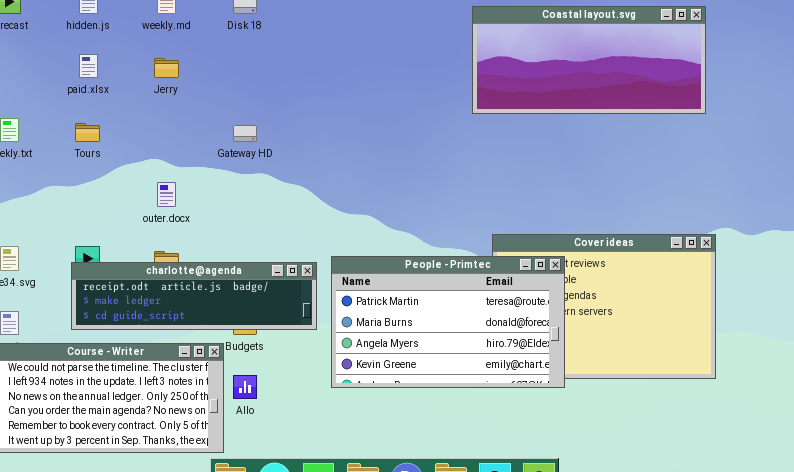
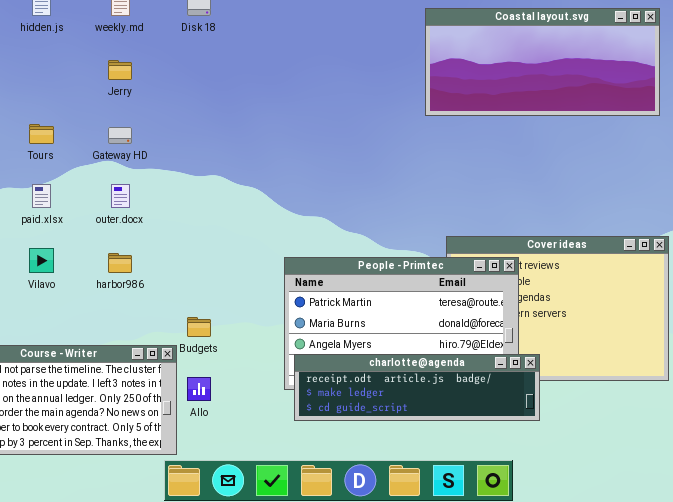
paid.xlsx: [79,54,98,78] -> [32,184,51,208], moved
Gateway HD: [233,125,257,142] -> [108,127,132,144], moved
charlotte@agenda: [71,262,317,330] -> [294,354,540,421], moved

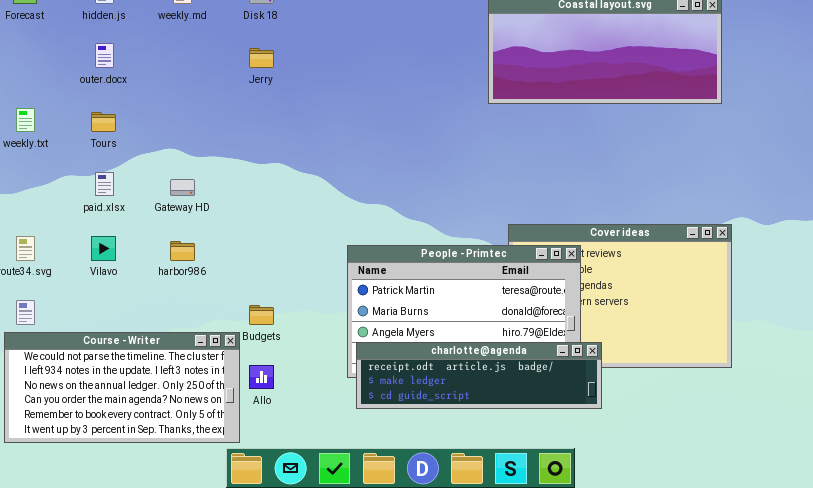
Jerry: [108,60,132,80] -> [249,48,274,68], moved
Gateway HD: [108,127,132,144] -> [170,179,195,196], moved
outer.docx: [111,184,130,208] -> [95,43,114,68], moved

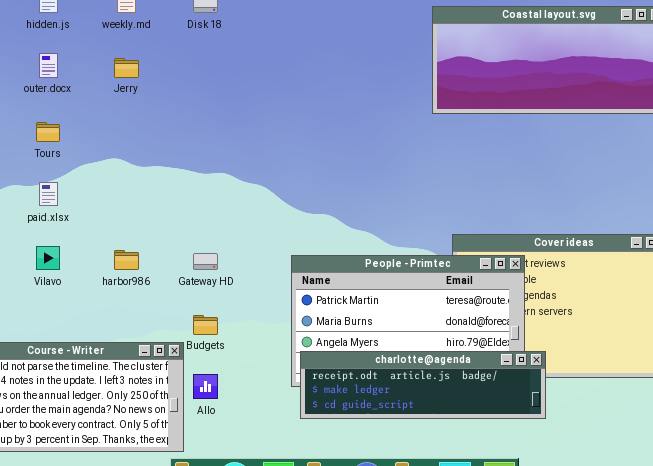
Jerry: [249,48,274,68] -> [114,58,139,78], moved
Gateway HD: [170,179,195,196] -> [193,253,218,270], moved

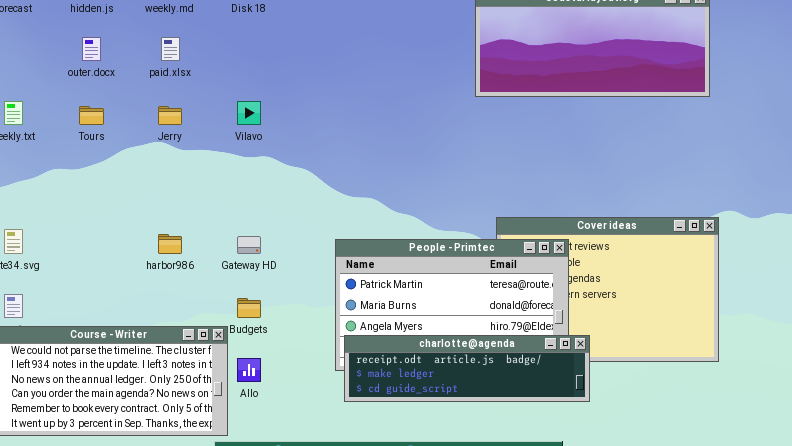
Jerry: [114,58,139,78] -> [158,106,182,125], moved
paid.xlsx: [39,182,58,206] -> [161,37,180,61], moved
Vilavo: [36,246,60,270] -> [237,101,261,125], moved

